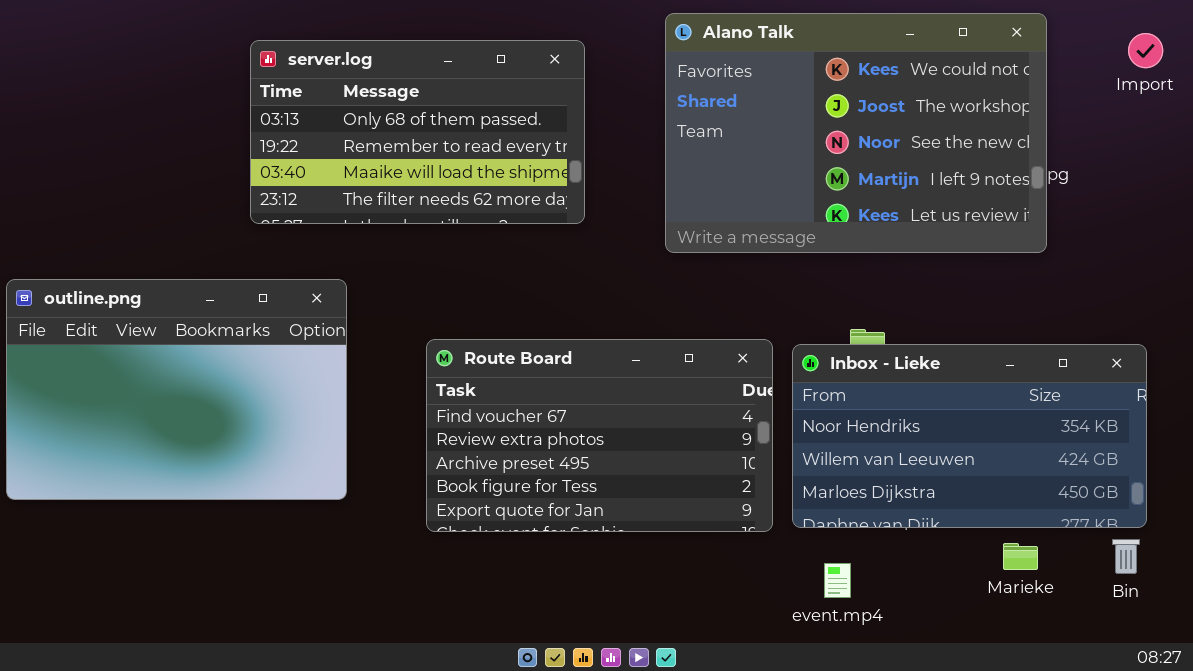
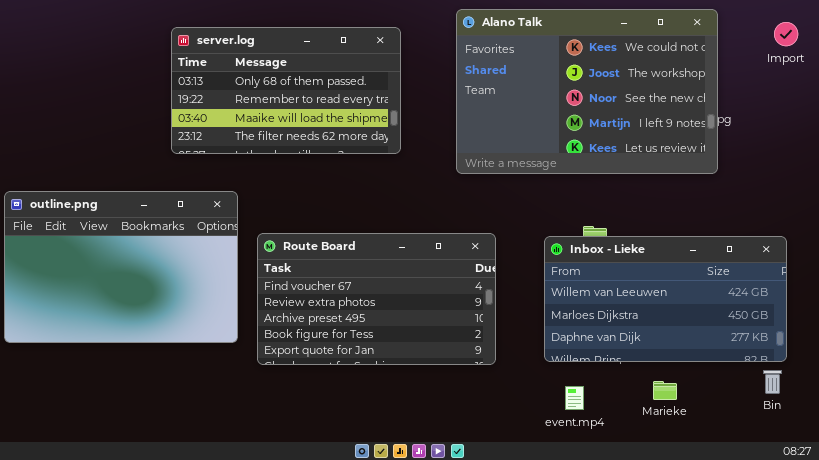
Route Board: [426,339,773,532] -> [257,233,496,365], moved
Inbox - Lieke: [792,344,1147,528] -> [544,236,787,362], scrolled down 1 row
Marieke: [1003,543,1038,570] -> [653,381,677,400], moved

